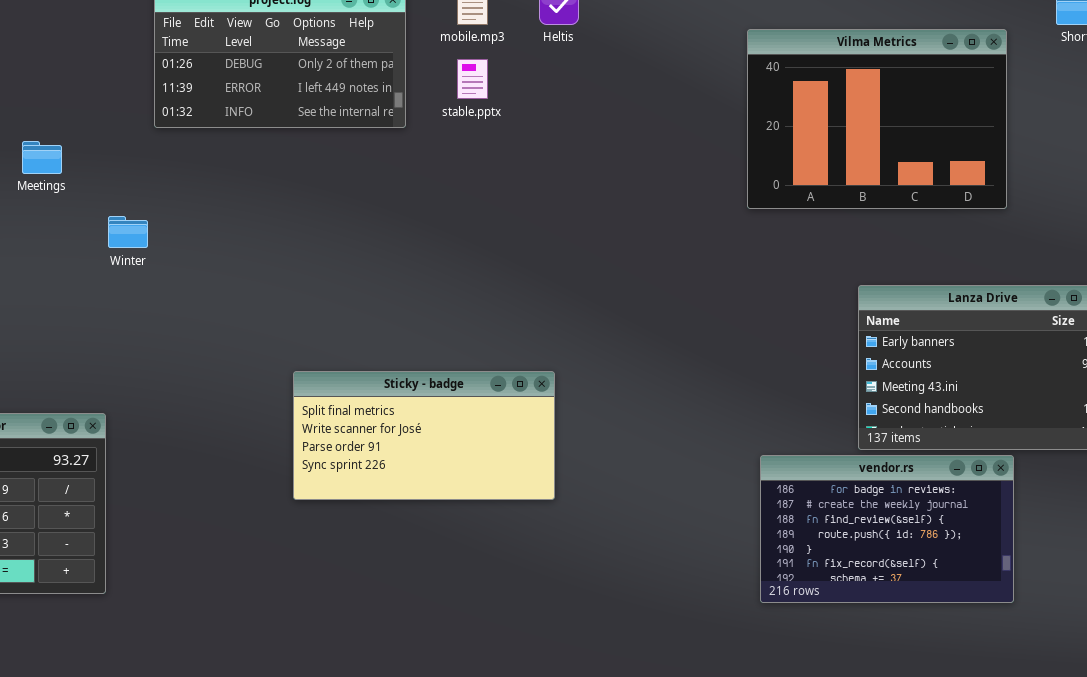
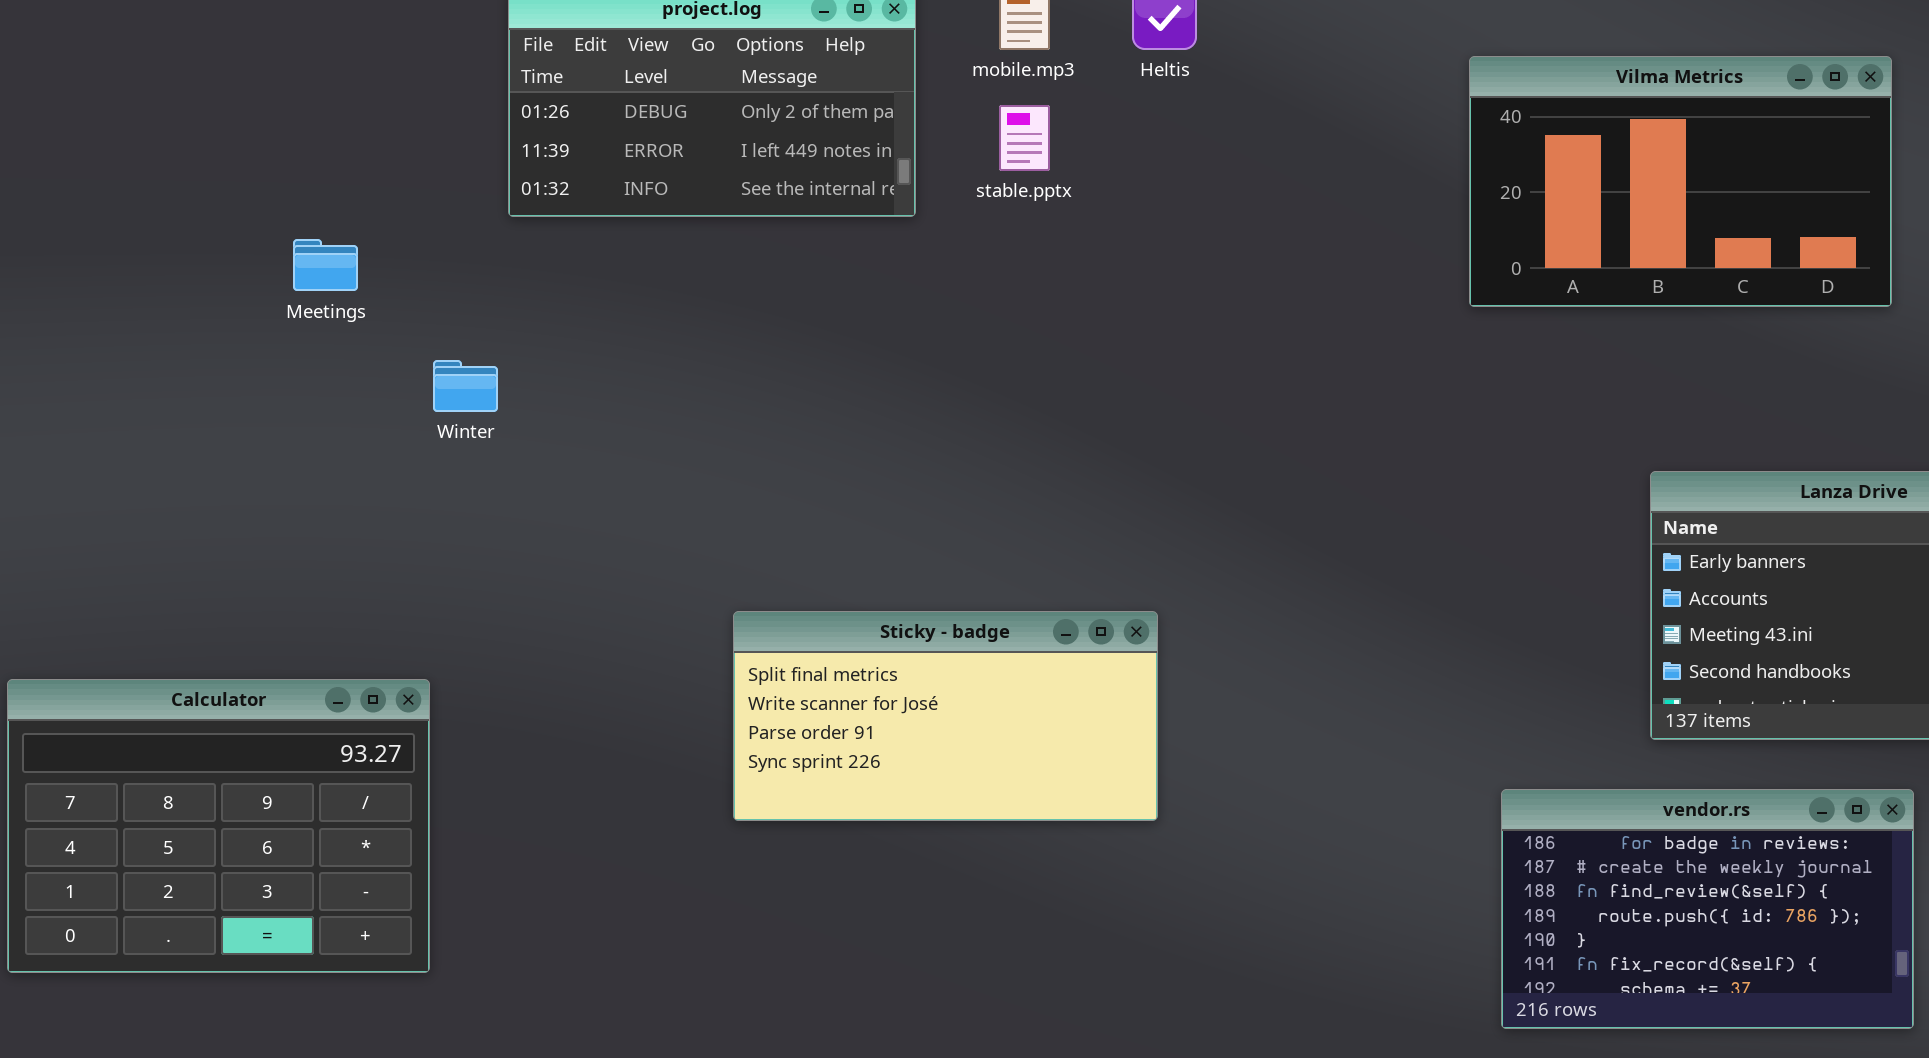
Vilma Metrics: [747,29,1007,209] -> [1469,56,1892,307], resized
vendor.rs: [760,455,1014,603] -> [1501,789,1914,1029], moved

